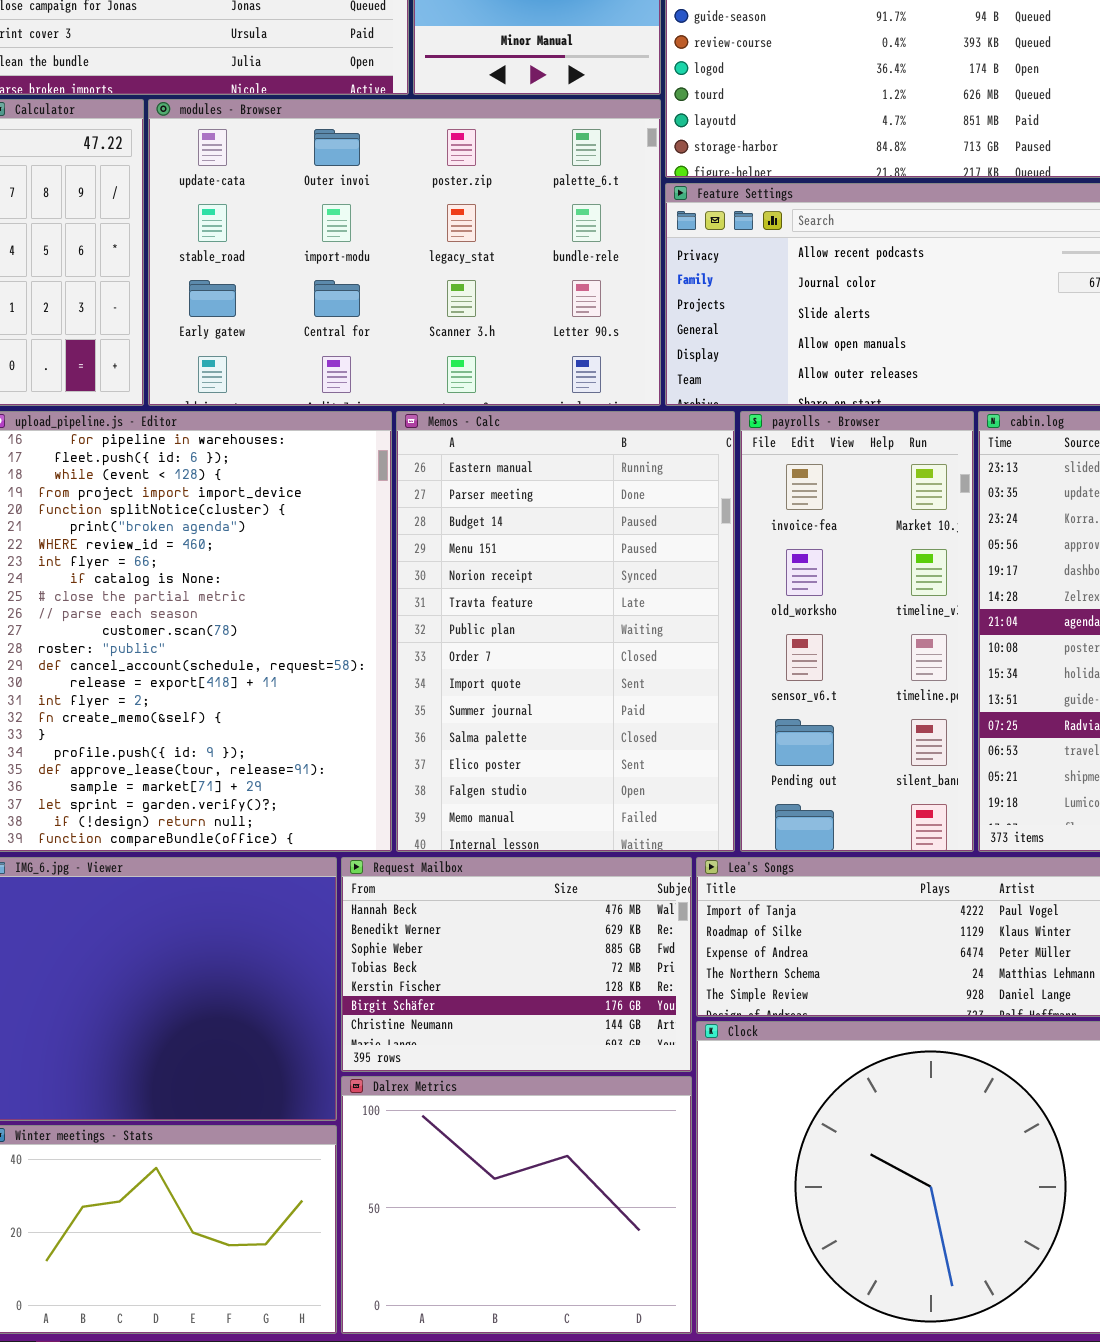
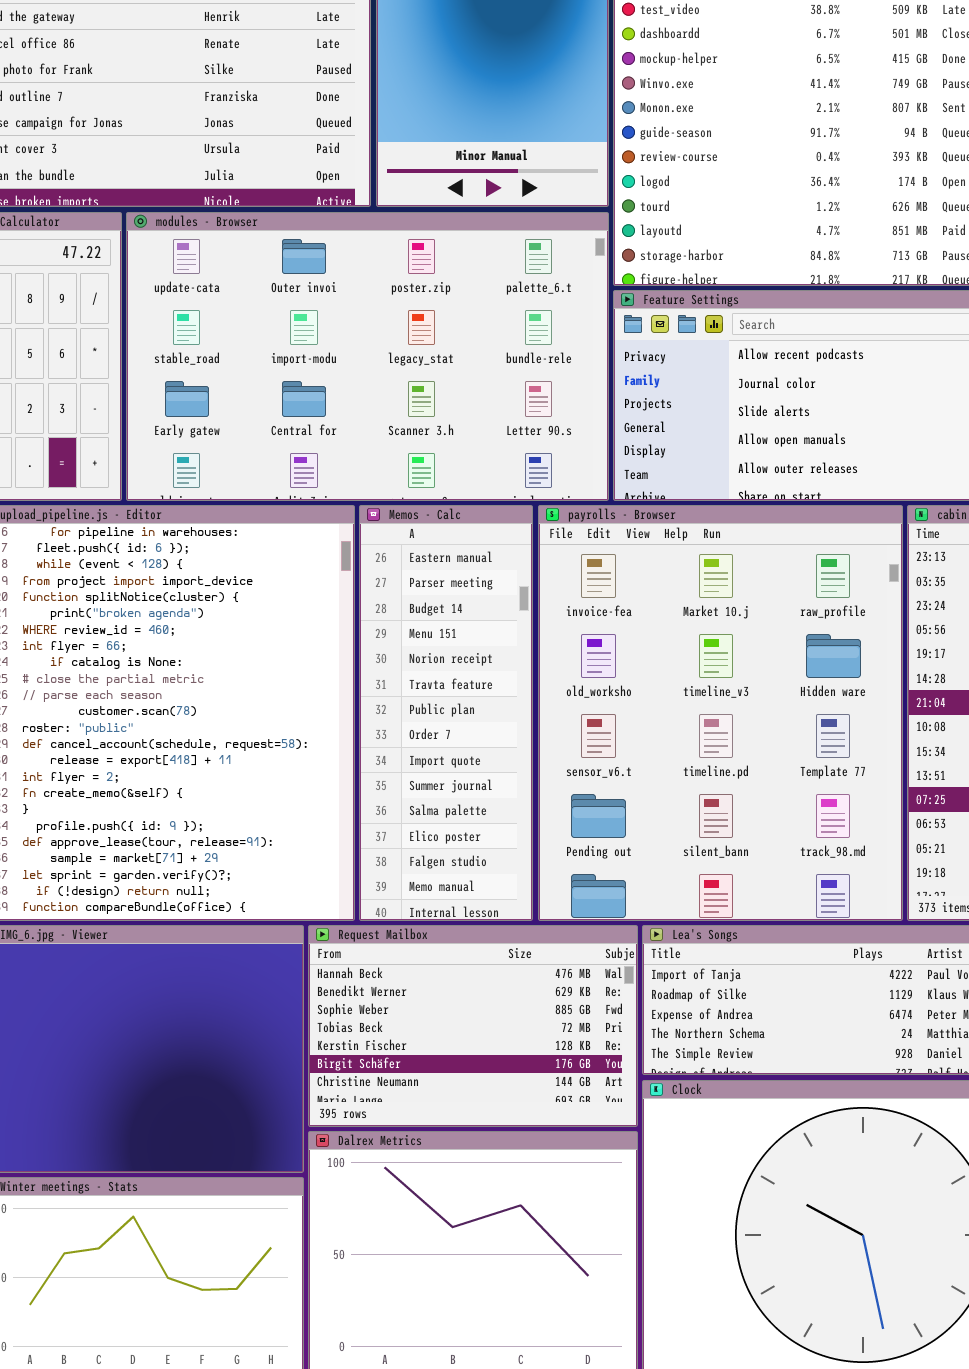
Memos - Calc: [396,411,735,852] -> [359,505,533,921], resized
payrolls - Browser: [740,411,974,852] -> [538,505,903,921], resized

